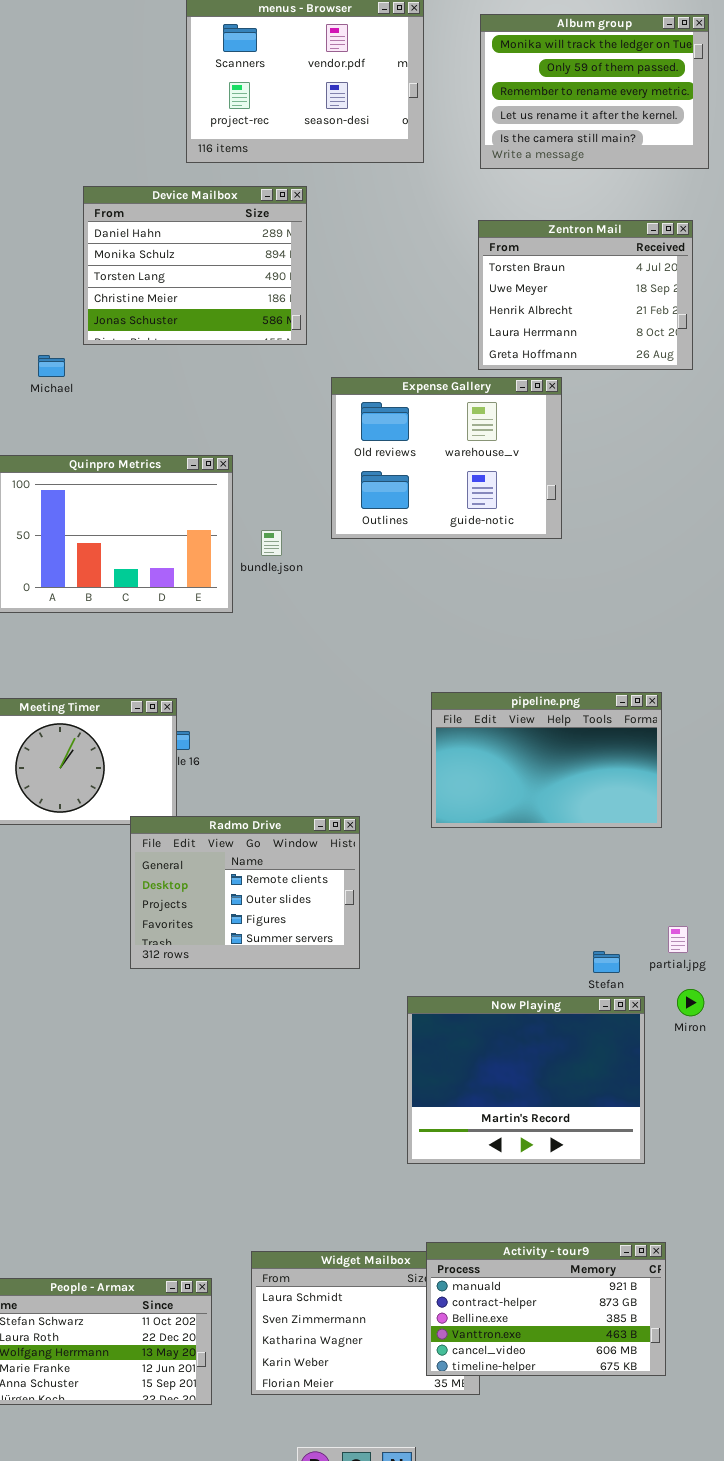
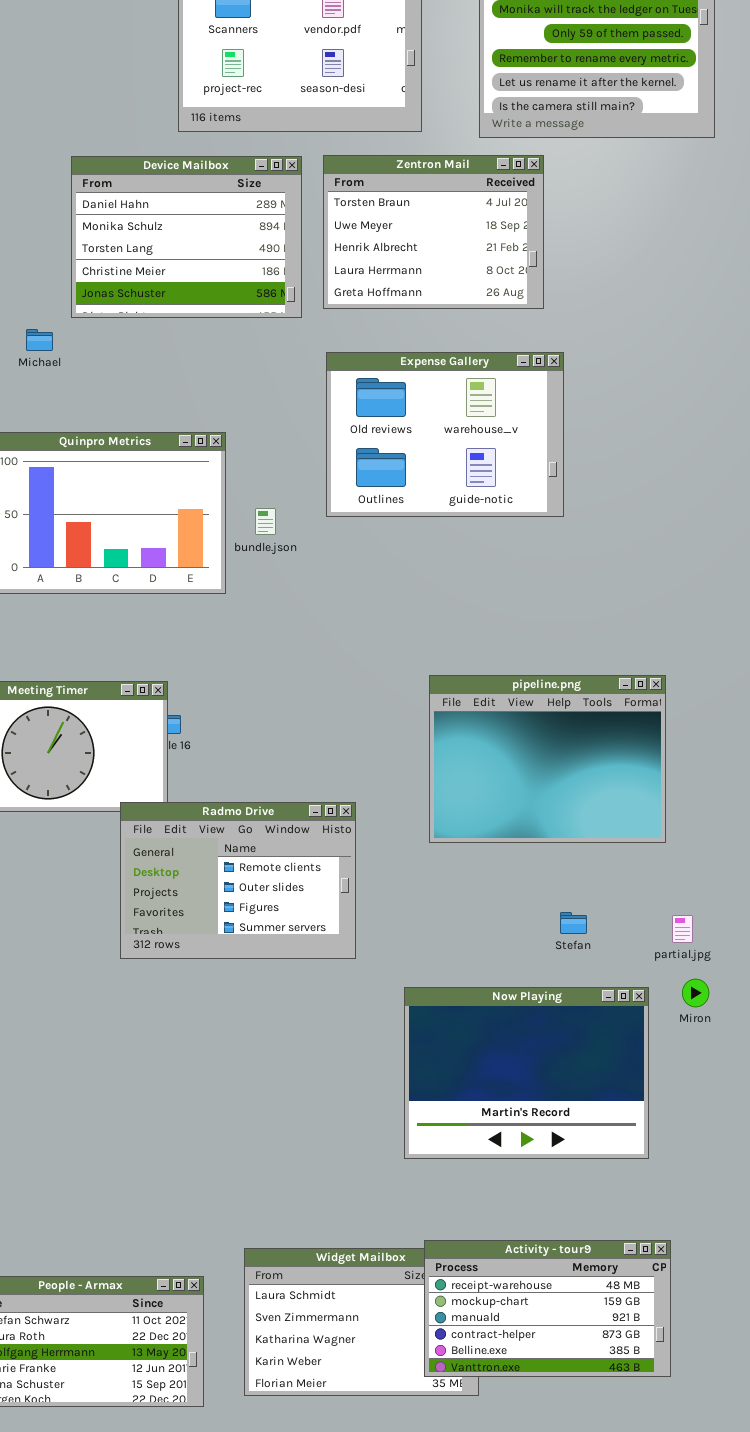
Zentron Mail: [478,220,693,370] -> [323,155,544,309], moved
pipeline.png: [431,692,662,828] -> [429,675,666,843], resized
Stefan: [593,951,620,973] -> [560,912,587,934], moved
Activity - tour9: [426,1242,666,1376] -> [424,1240,671,1377], scrolled up 2 rows

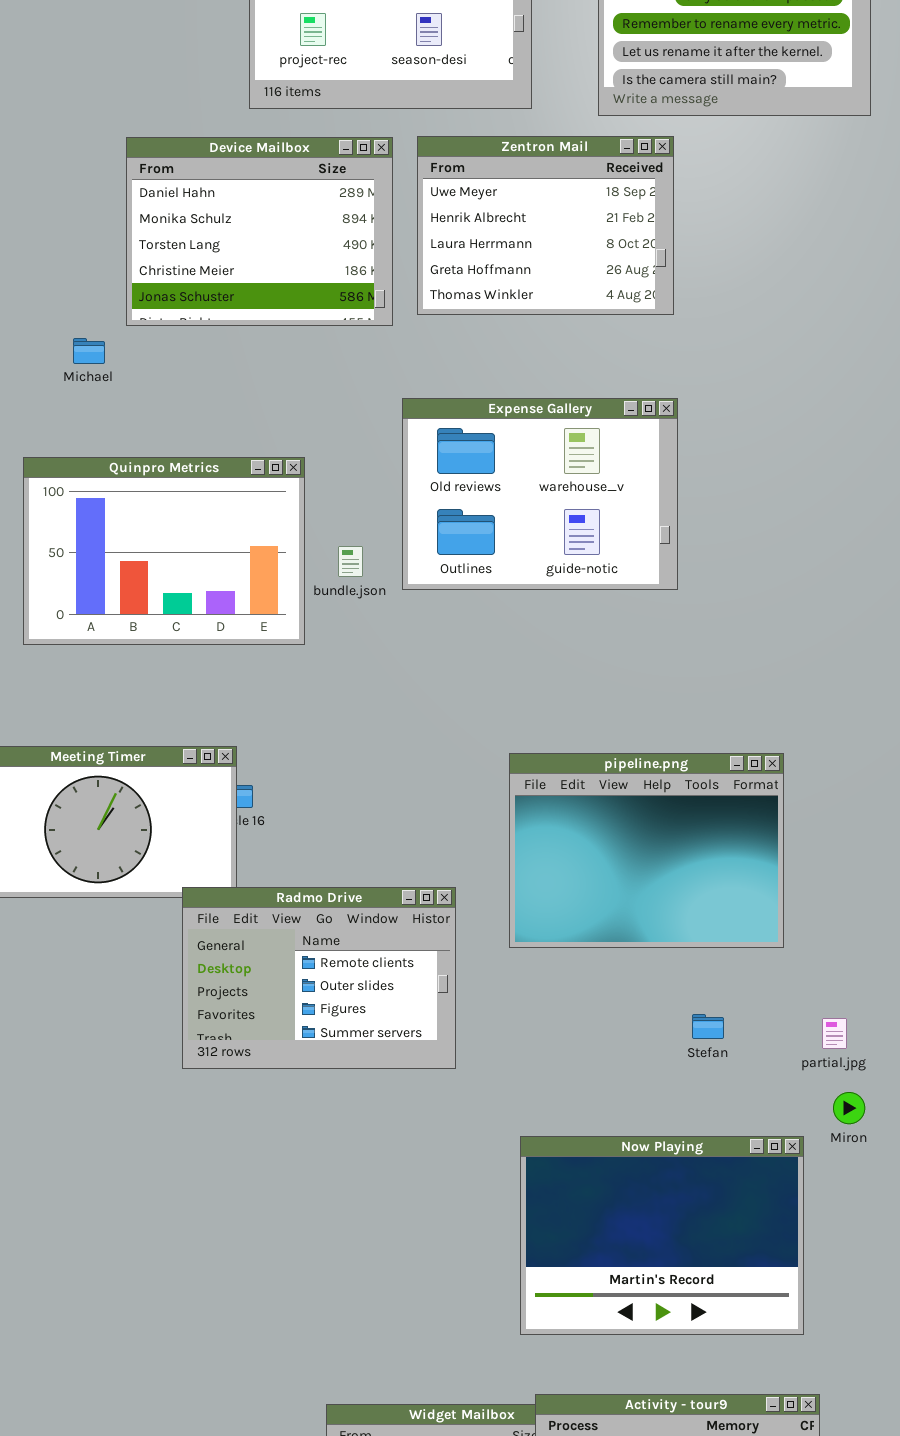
Zentron Mail: [323,155,544,309] -> [417,136,674,315], scrolled down 1 row
Expense Gallery: [326,352,564,517] -> [402,398,678,590], moved
pipeline.png: [429,675,666,843] -> [509,753,784,948], moved
Now Playing: [404,987,649,1159] -> [520,1136,804,1335], moved

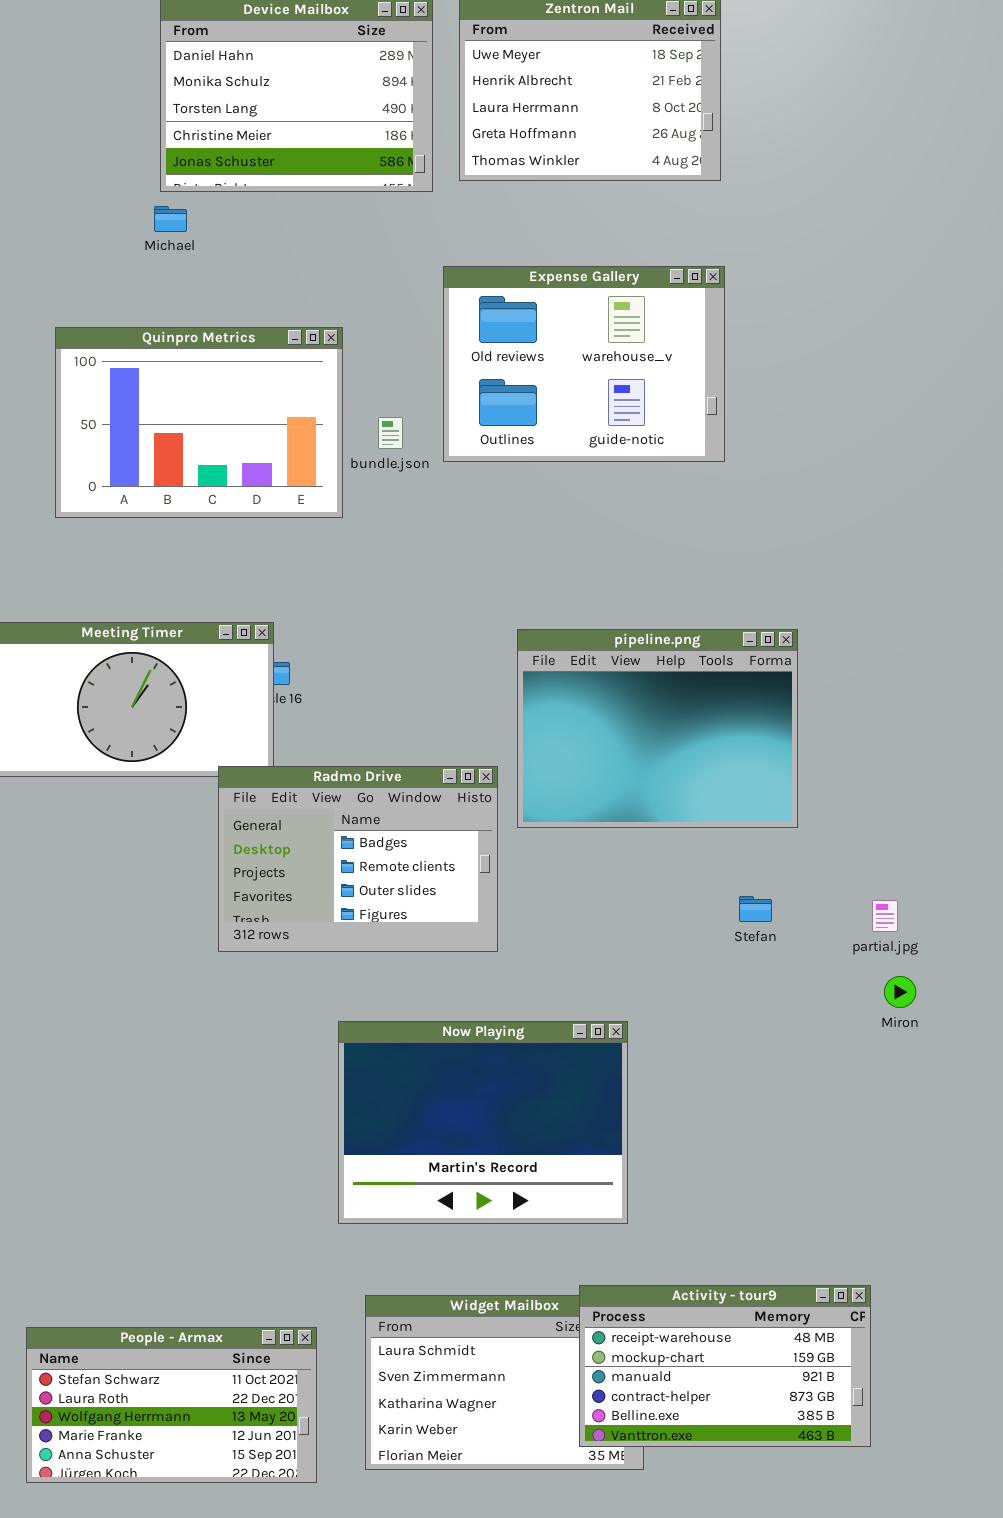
Michael: [73,338,105,364] -> [154,206,187,232], moved
pipeline.png: [509,753,784,948] -> [517,629,798,828], moved
Radmo Drive: [182,887,456,1069] -> [218,766,498,952], scrolled up 1 row
Now Playing: [520,1136,804,1335] -> [338,1021,628,1224], moved

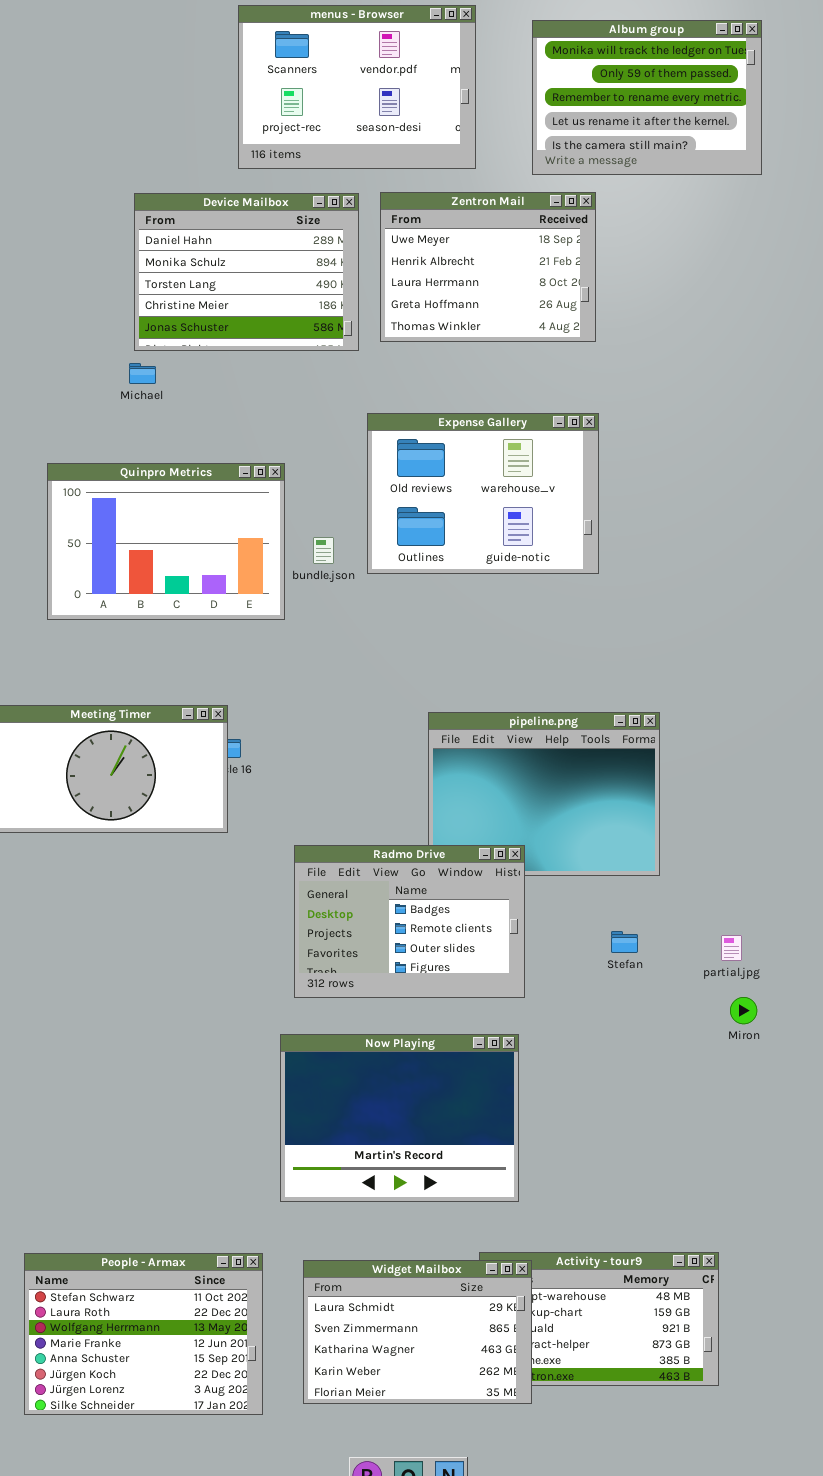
Radmo Drive: [218,766,498,952] -> [294,845,525,998], moved
Widget Mailbox: [365,1295,644,1470] -> [303,1260,532,1404], raised
People - Armax: [26,1327,317,1483] -> [24,1253,263,1415], resized

